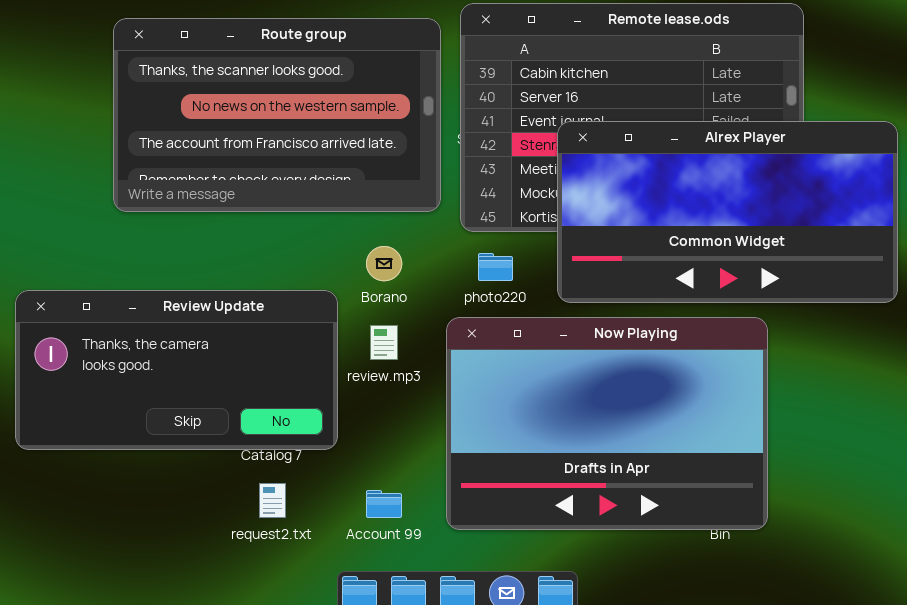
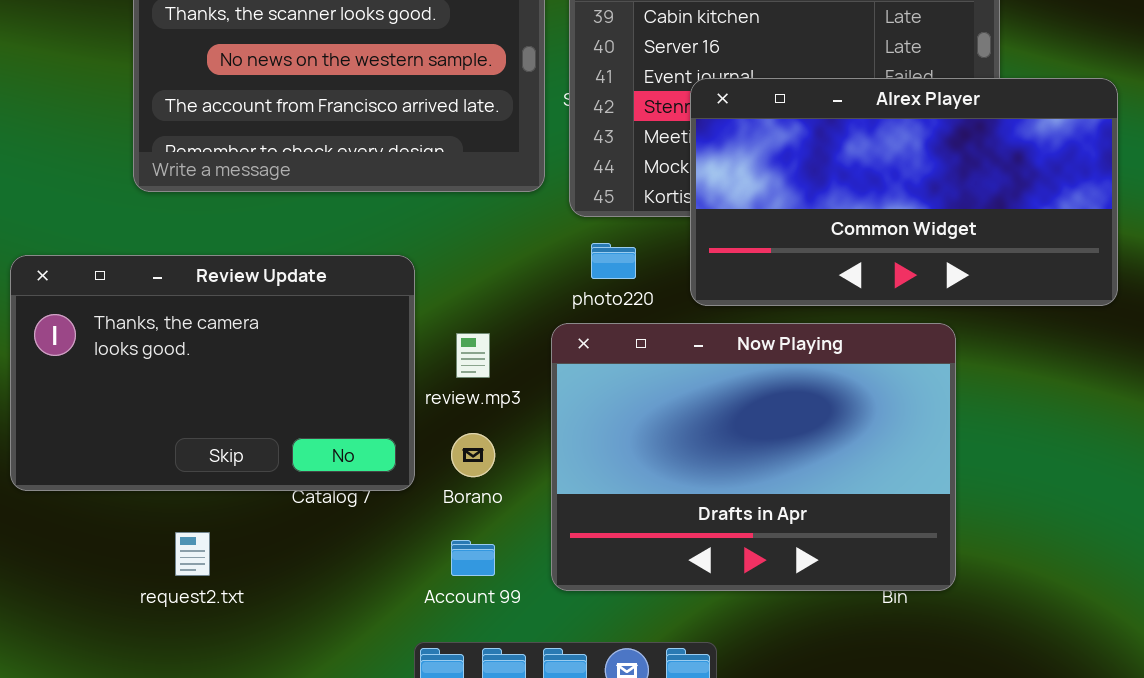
Borano: [366,246,402,281] -> [451,433,495,477], moved
Review Update: [15,290,338,450] -> [10,255,415,491], resized
request2.txt: [259,483,286,518] -> [175,532,210,576], moved

